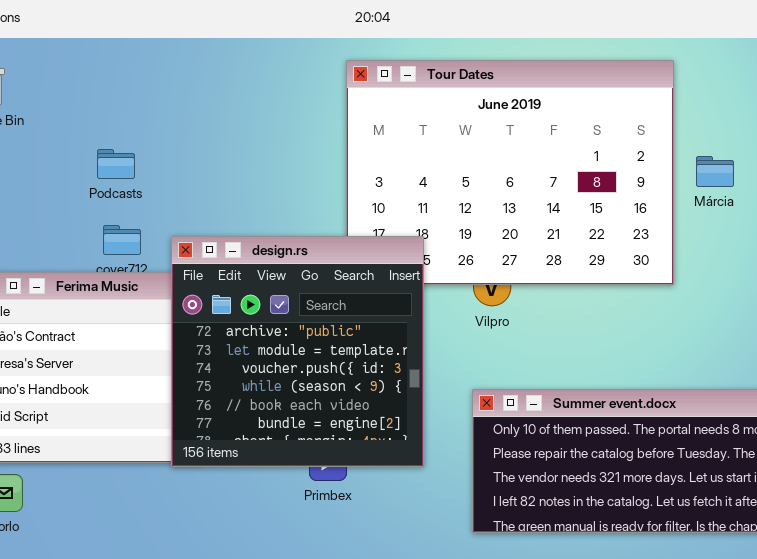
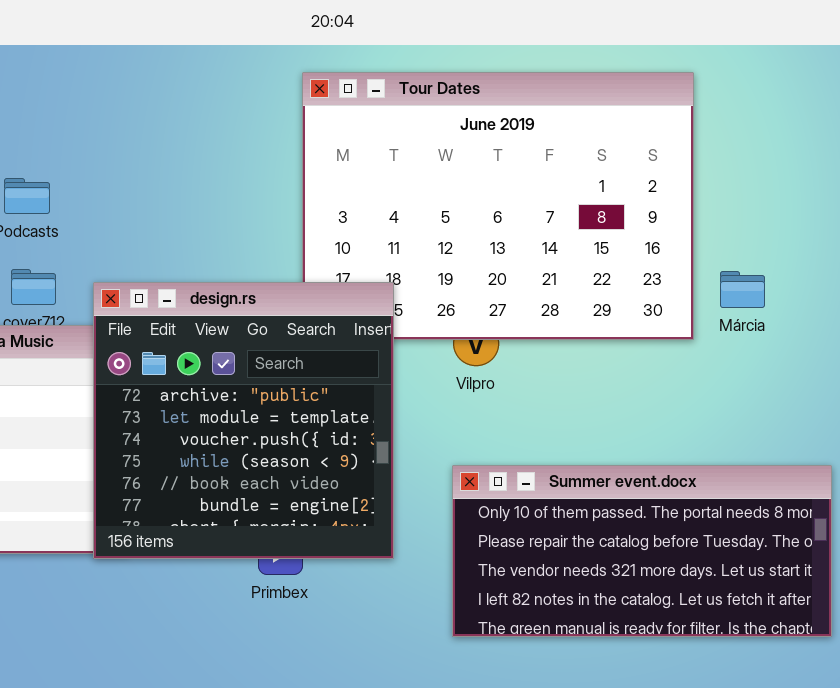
Márcia: [696,156,734,187] -> [720,271,765,308], moved

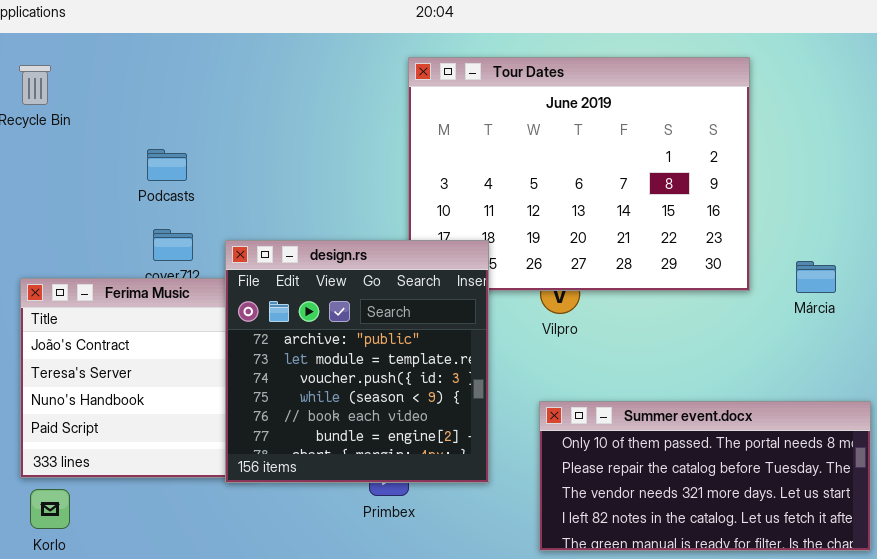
Márcia: [720,271,765,308] -> [796,261,836,293], moved

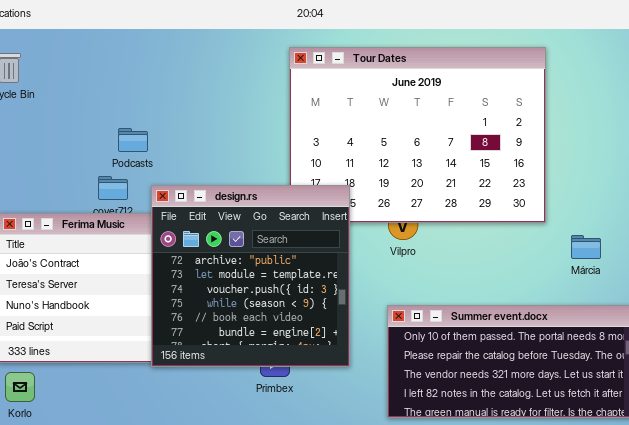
Podcasts: [147,149,187,181] -> [118,128,148,152], moved
Márcia: [796,261,836,293] -> [571,235,601,259], moved

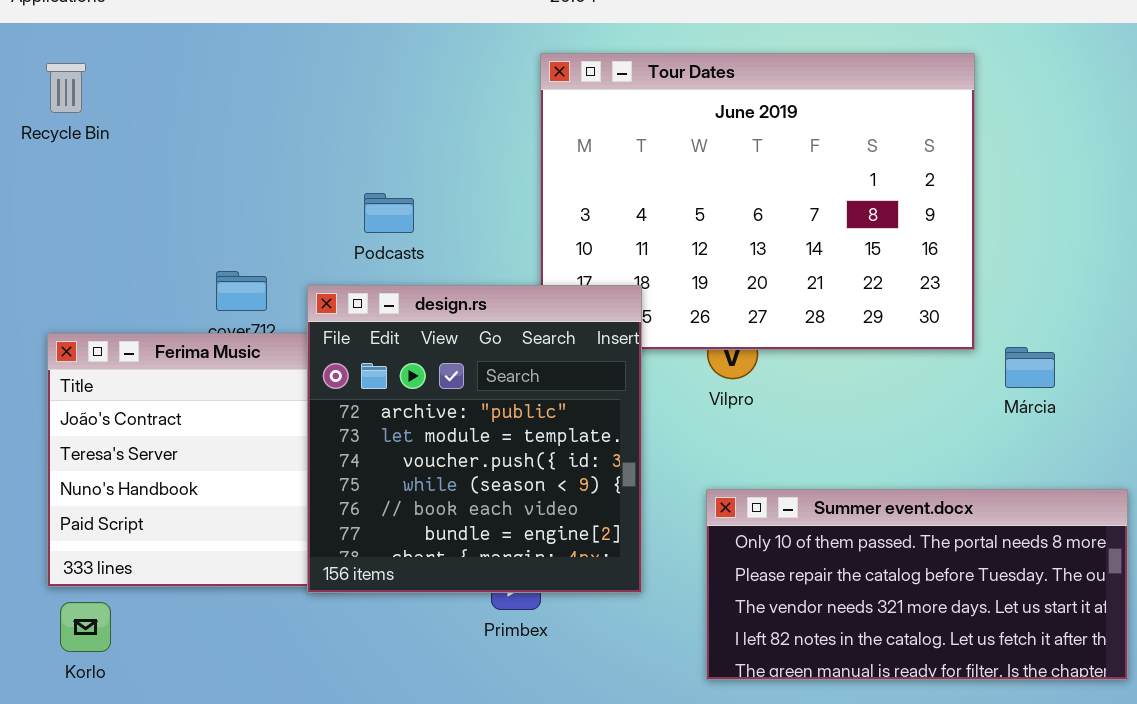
Podcasts: [118,128,148,152] -> [364,193,414,233], moved
Márcia: [571,235,601,259] -> [1005,347,1055,388], moved

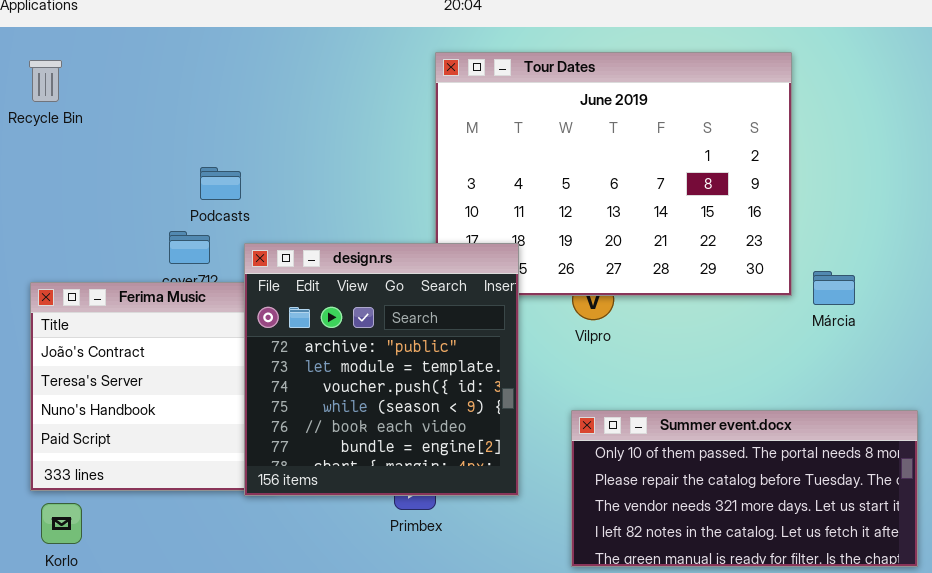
Podcasts: [364,193,414,233] -> [200,167,241,200], moved
Márcia: [1005,347,1055,388] -> [813,271,855,305], moved

